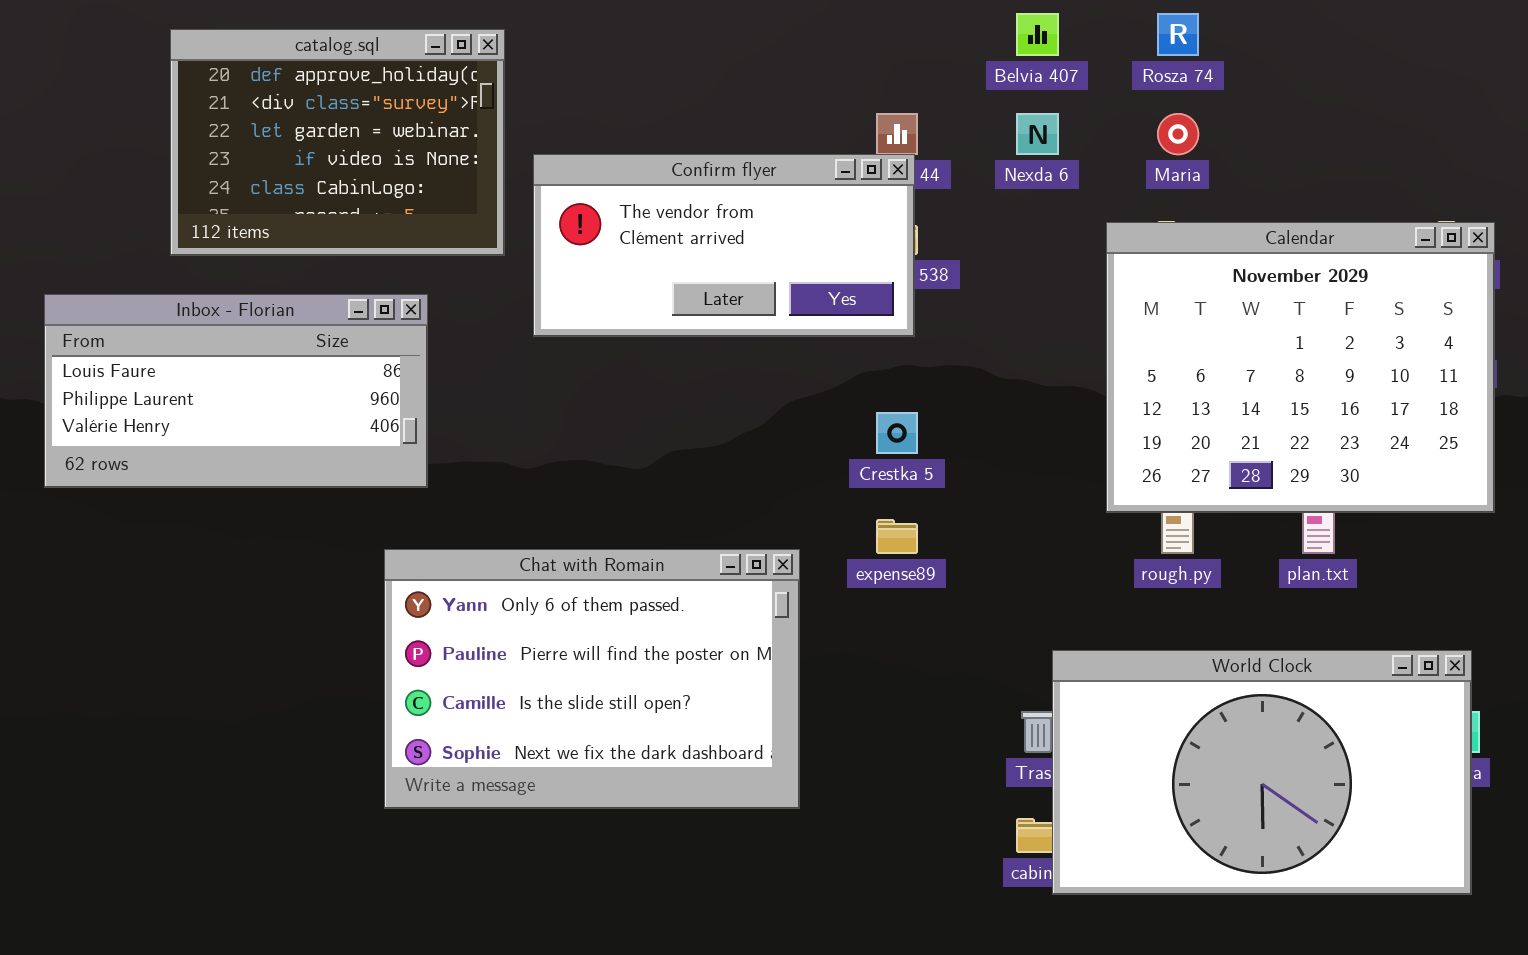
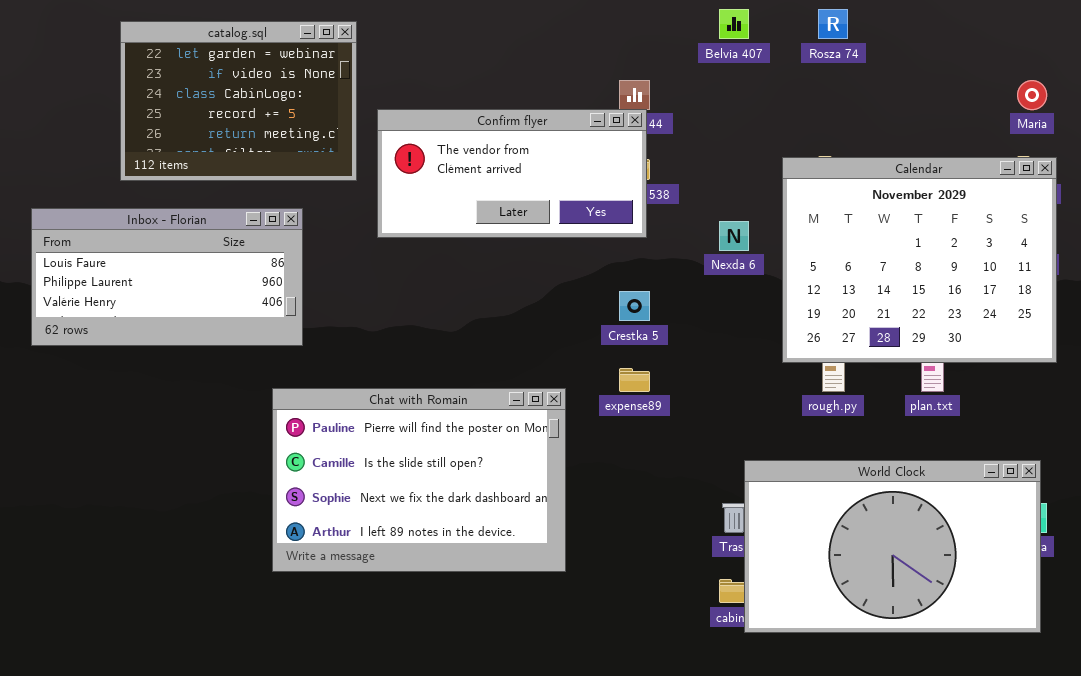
catalog.sql: [170,29,505,256] -> [120,21,357,181], scrolled down 2 rows
Nexda 6: [1016,113,1059,155] -> [719,221,749,251], moved
Maria: [1157,113,1199,155] -> [1017,80,1047,110], moved
Chat with Romain: [384,549,800,809] -> [272,388,566,572], scrolled down 1 row

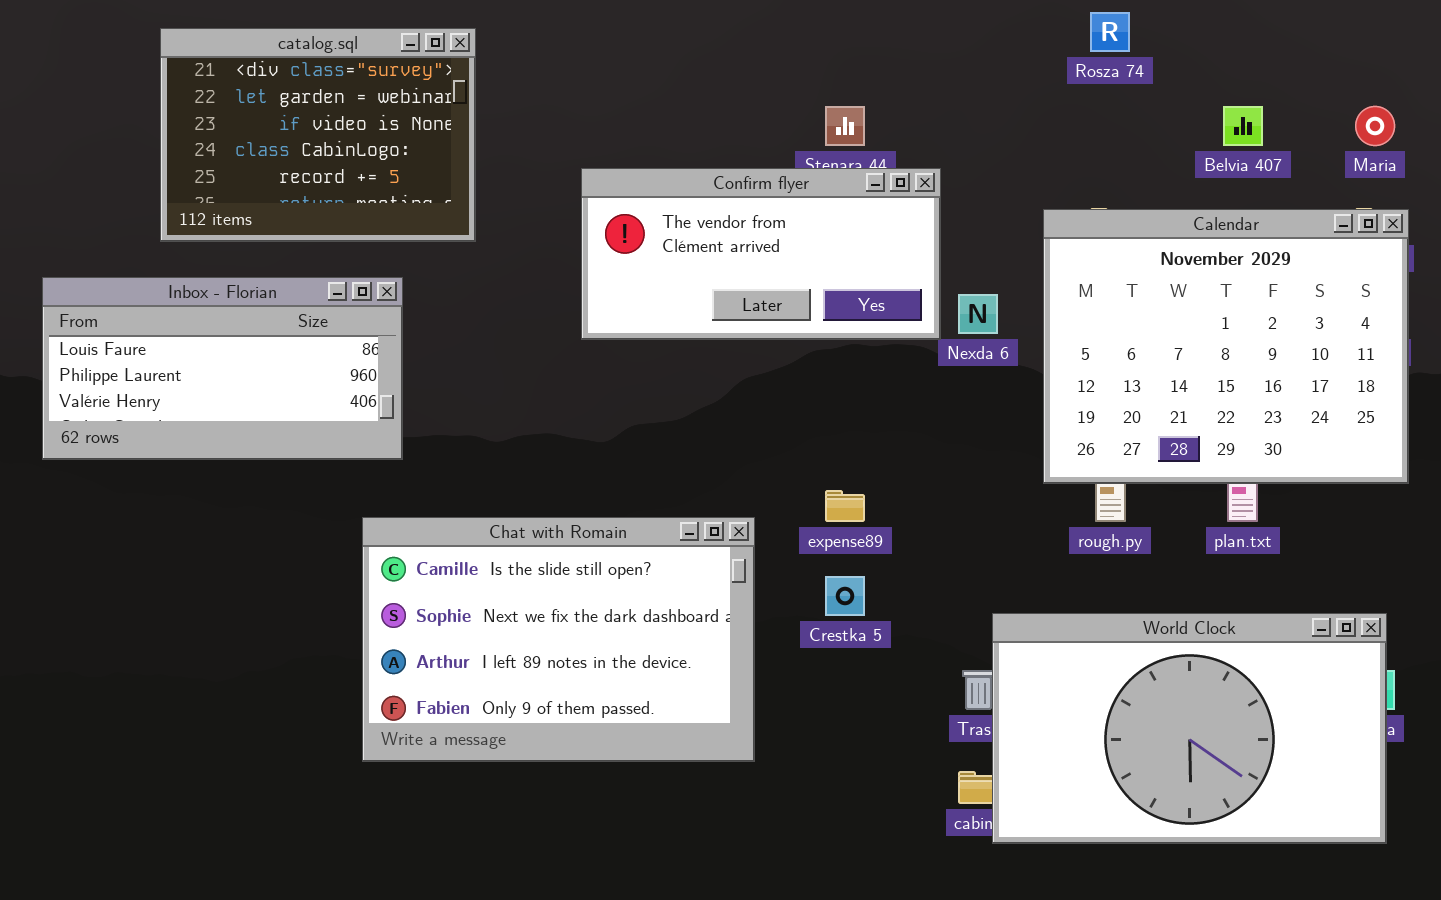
Belvia 407: [719,9,749,39] -> [1223,106,1263,146], moved
catalog.sql: [120,21,357,181] -> [160,28,476,242], scrolled up 1 row
Confirm flyer: [377,109,647,238] -> [581,168,941,340], moved
Crestka 5: [619,291,650,321] -> [825,576,865,616], moved
Chat with Romain: [272,388,566,572] -> [362,517,755,762], scrolled down 1 row

